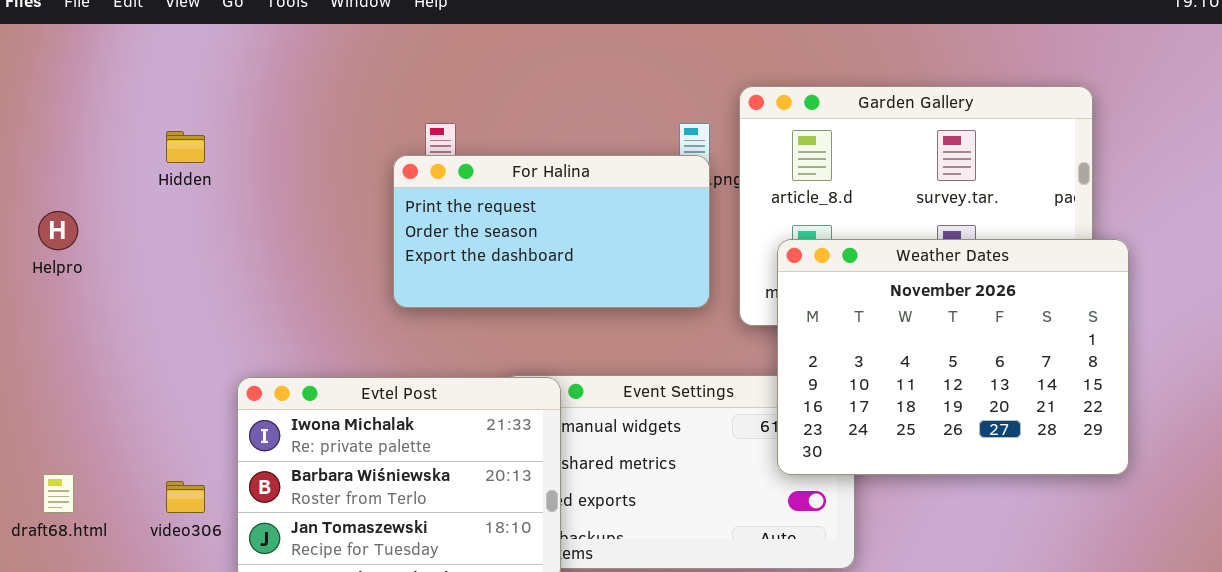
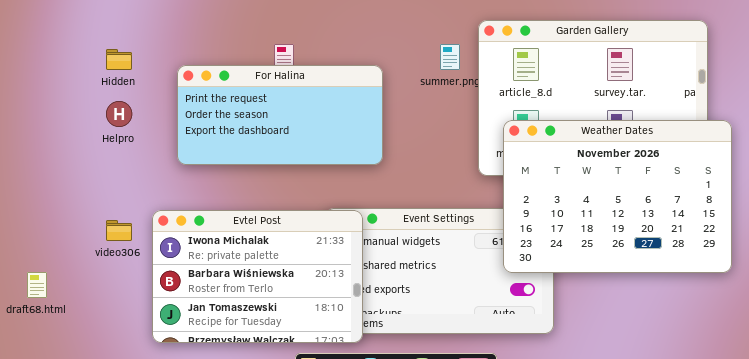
For Halina: [393,155,710,308] -> [177,65,383,165], moved
Helpro: [38,211,78,250] -> [106,101,132,127], moved
video306: [166,481,205,513] -> [106,220,132,241], moved

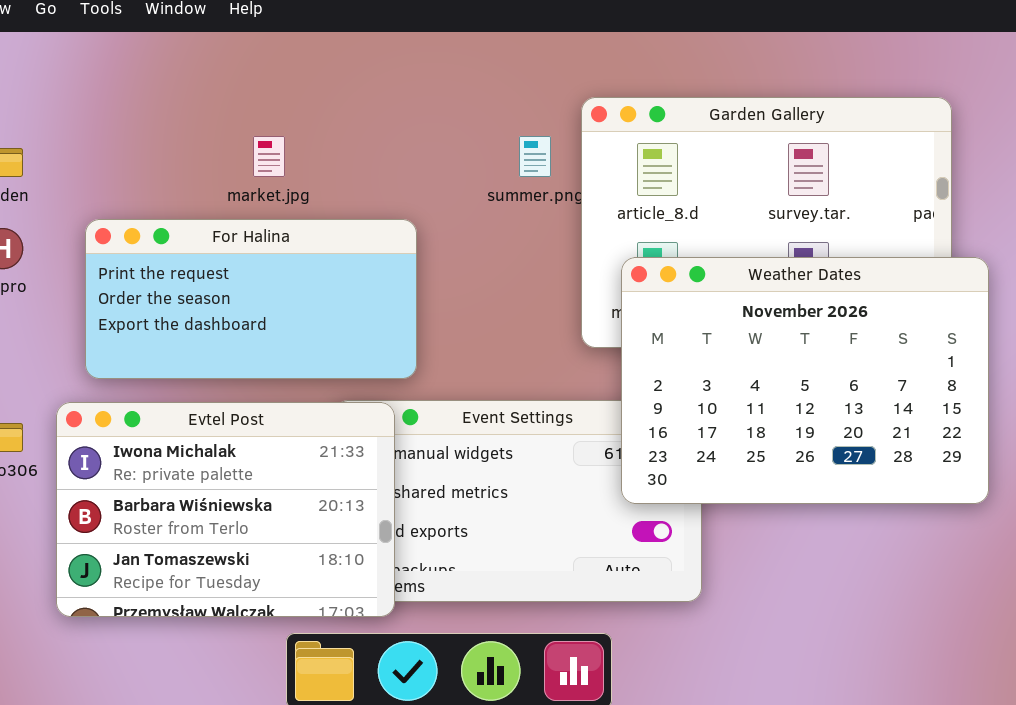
For Halina: [177,65,383,165] -> [85,219,417,379], moved

